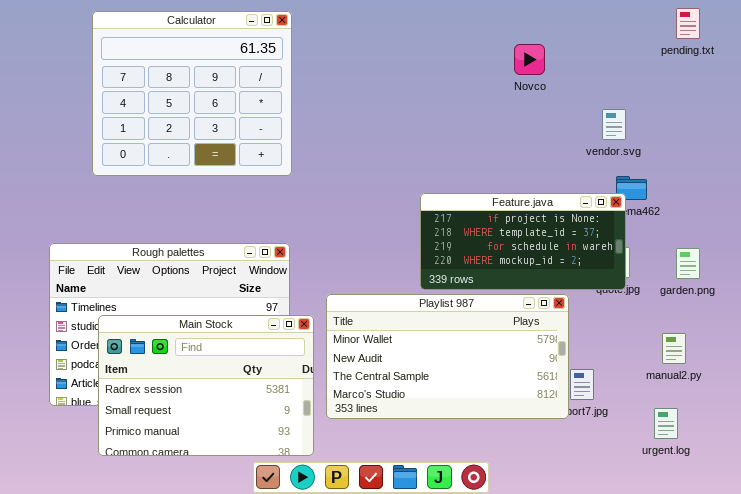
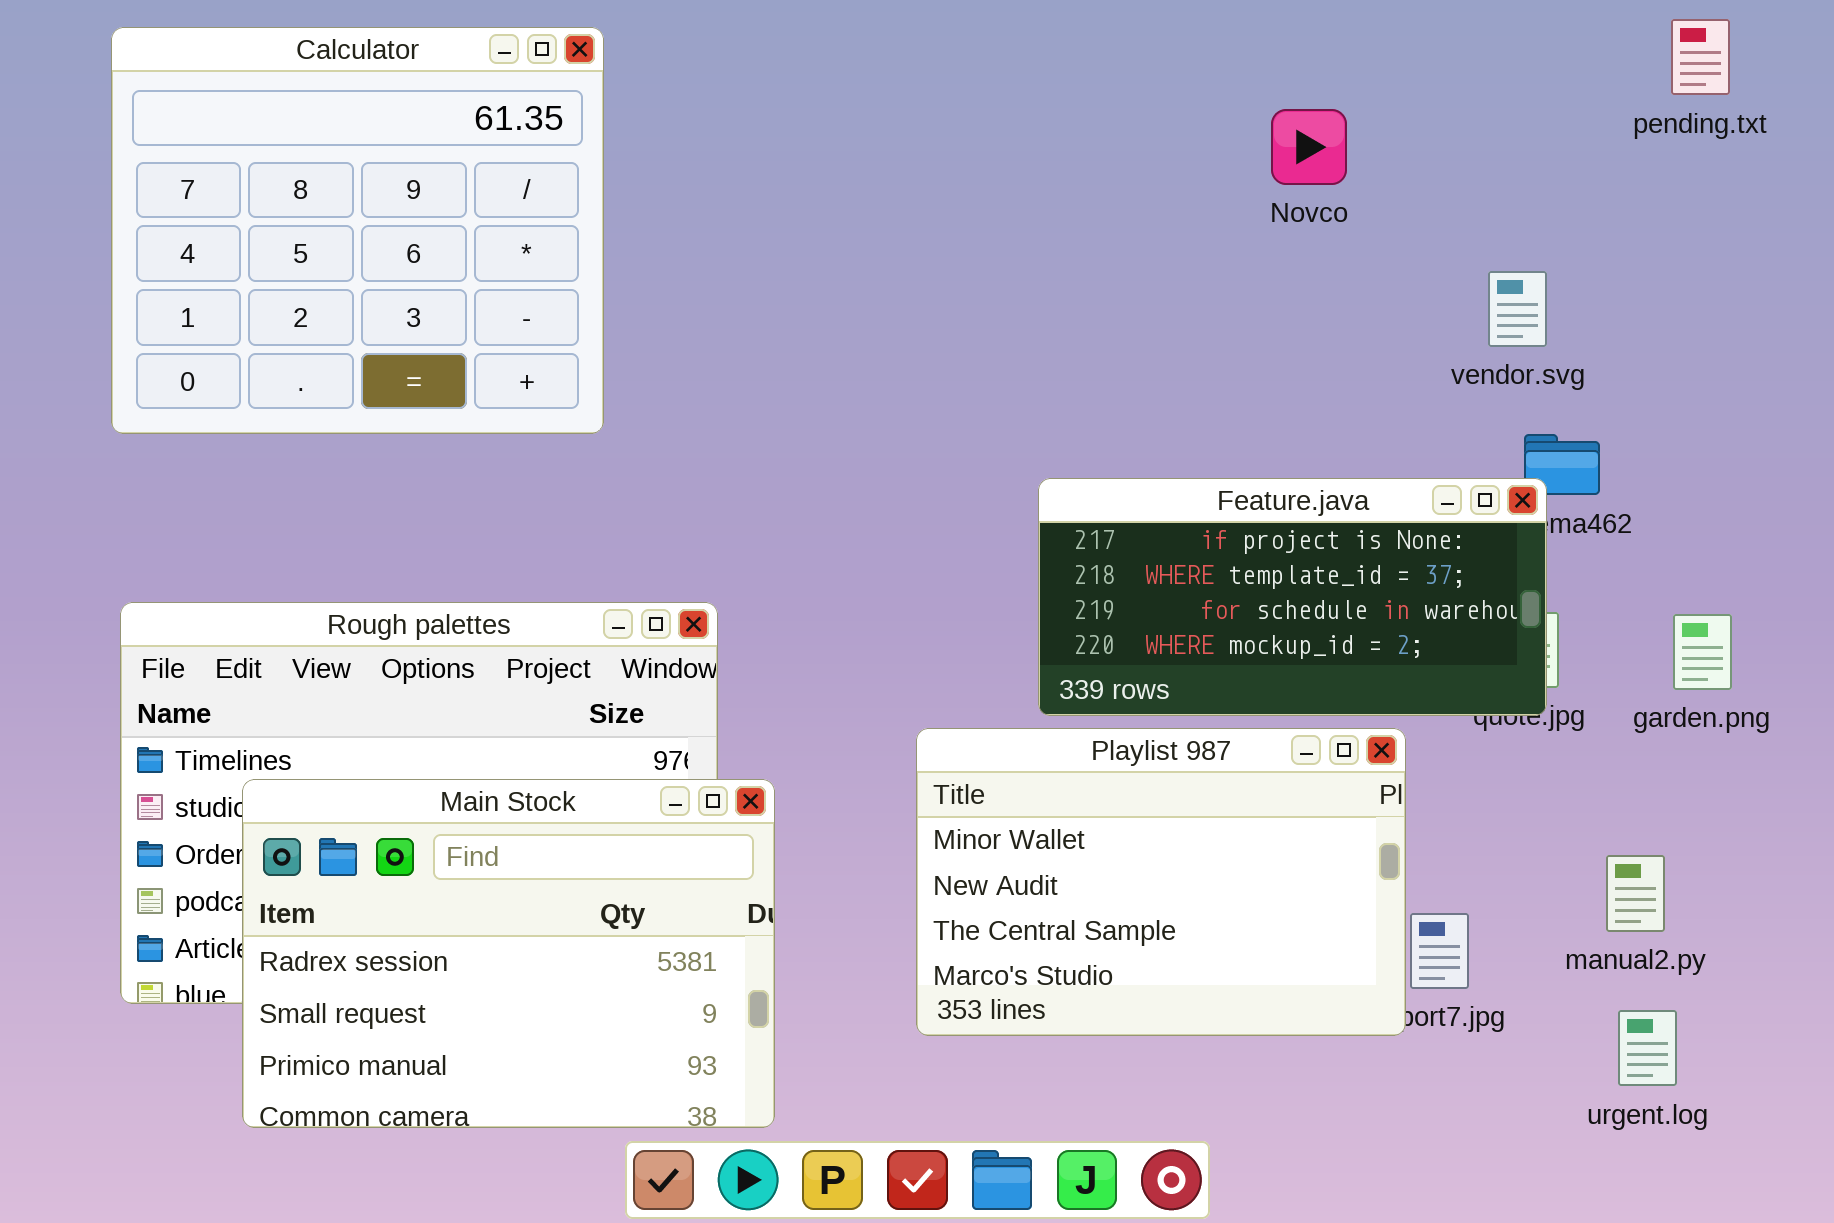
Calculator: [92,11,292,176] -> [111,27,604,434], moved
Playlist 987: [326,294,569,419] -> [916,728,1406,1036], resized
manual2.py: [662,333,686,364] -> [1606,855,1665,932], moved

